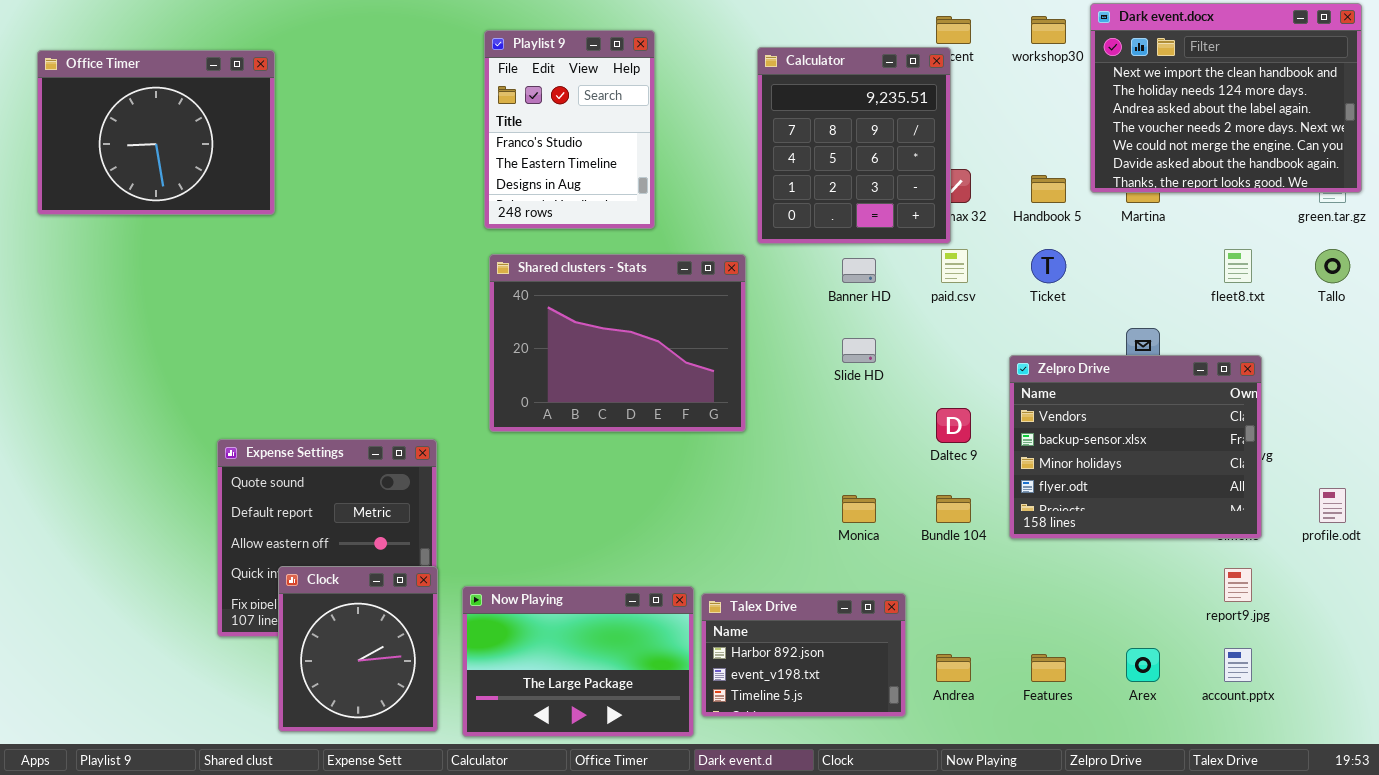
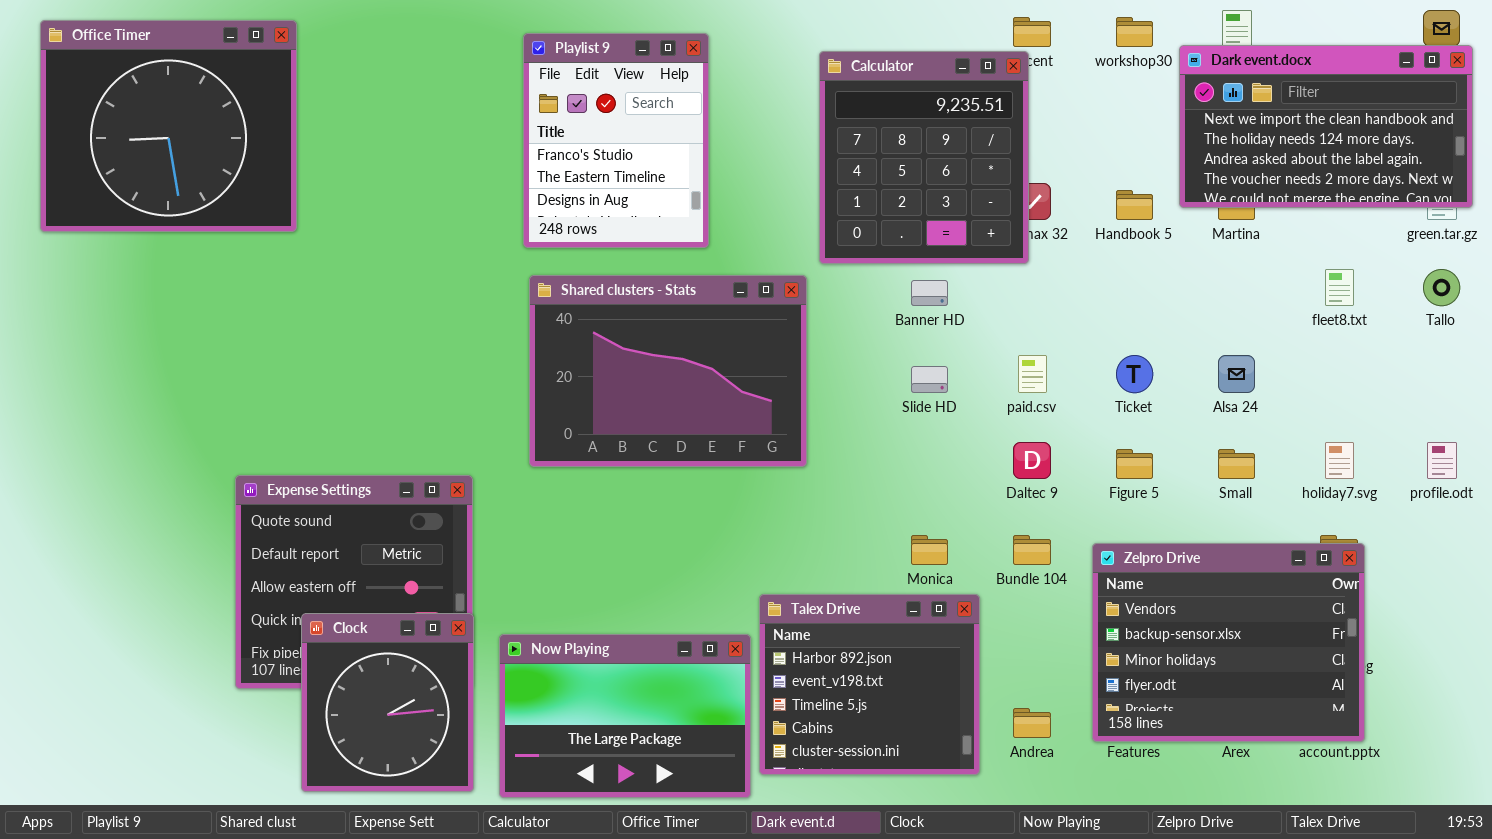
Dark event.docx: [1090,3,1362,193] -> [1179,45,1473,208], resized
Office Timer: [37,50,275,215] -> [40,20,297,232], resized
paid.csv: [941,249,968,283] -> [1018,355,1047,393], moved
Ticket: [1031,249,1066,283] -> [1116,355,1153,393], moved
Zelpro Drive: [1009,355,1262,539] -> [1092,543,1365,742], moved
profile.odt: [1319,488,1346,523] -> [1427,442,1457,479], moved
Talex Drive: [701,593,906,717] -> [759,594,980,775], resized

